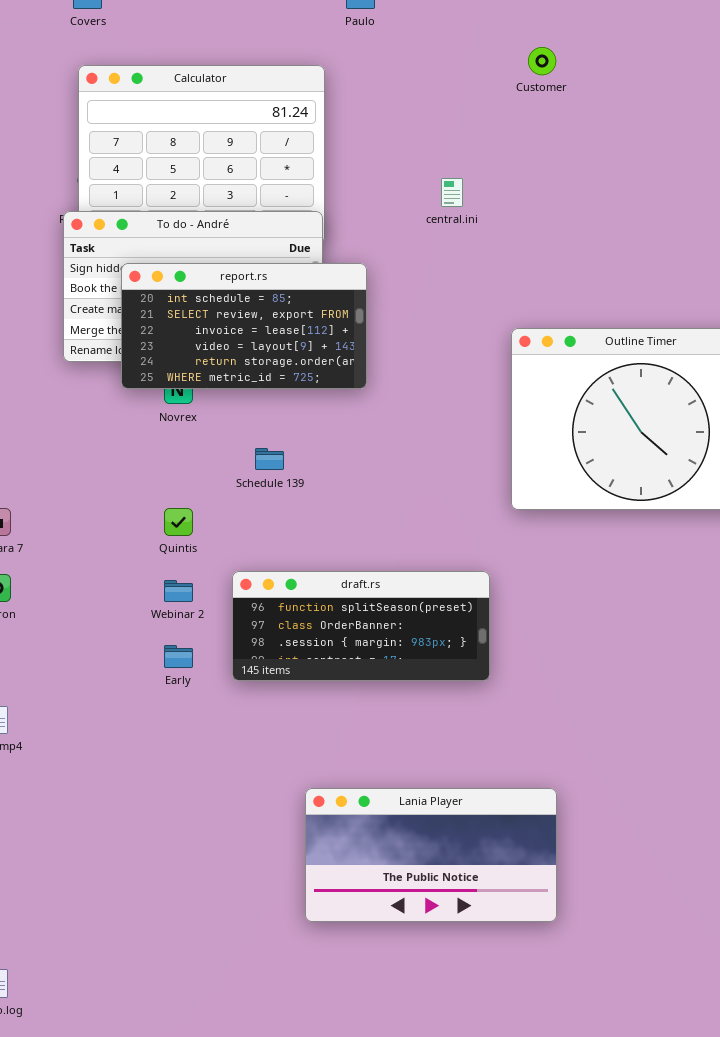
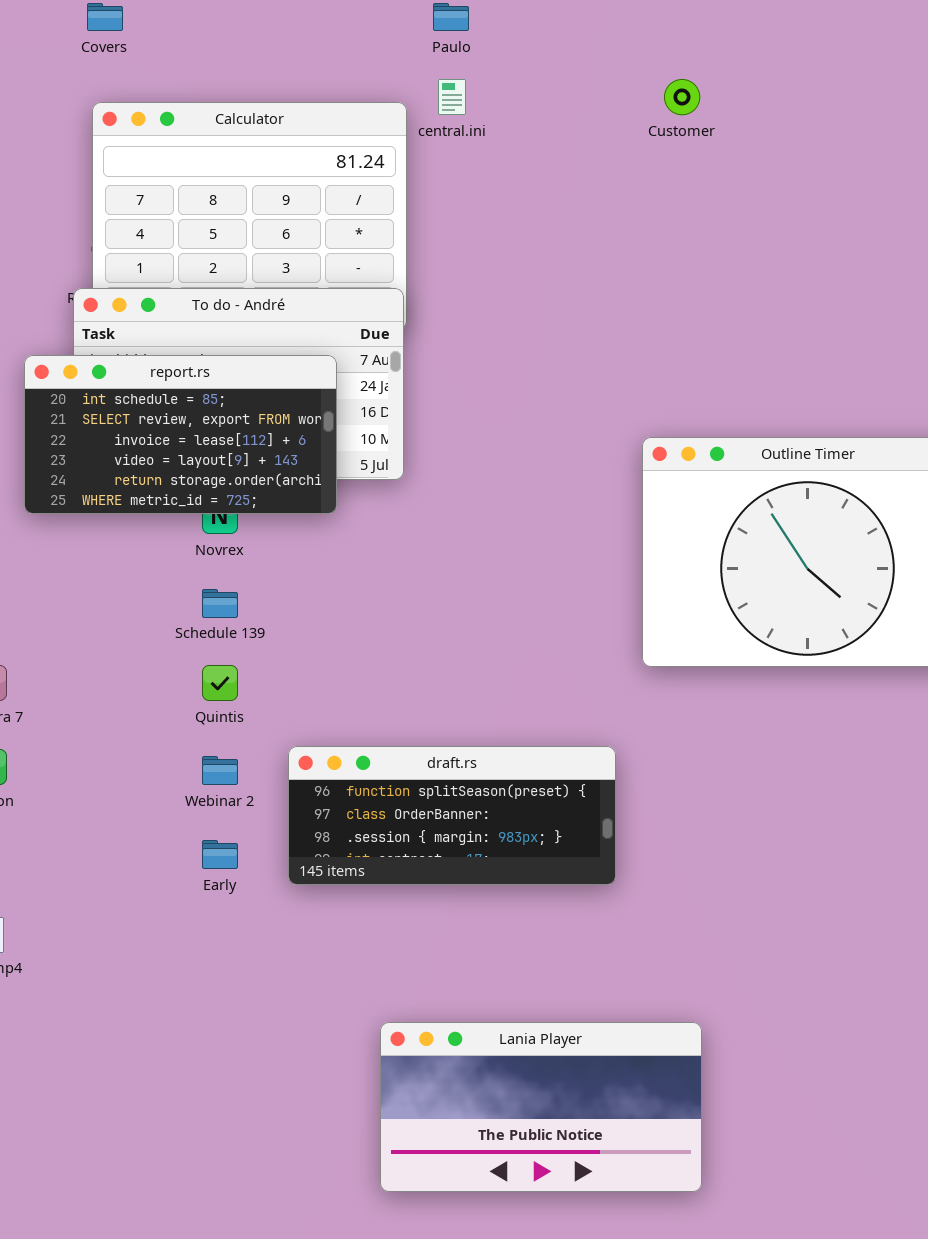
central.ini: [441,178,463,207] -> [438,79,466,115], moved
report.rs: [121,263,367,389] -> [24,355,337,514], moved
Schedule 139: [255,448,284,470] -> [202,589,238,618], moved

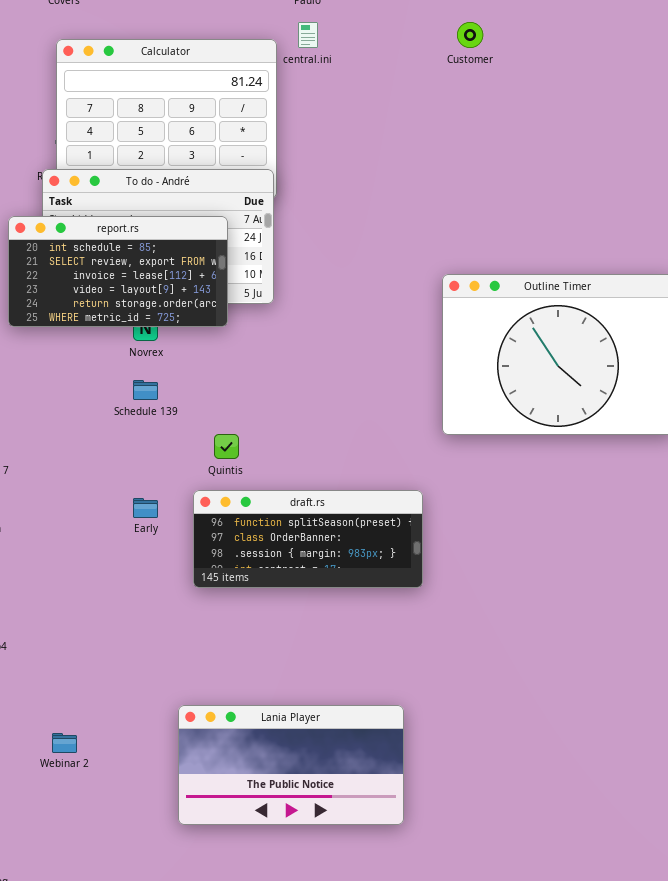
Quintis: [202,665,238,701] -> [214,434,239,459], moved
Webinar 2: [202,756,238,785] -> [52,733,77,753], moved
Early: [202,840,238,869] -> [133,498,158,518], moved
Lania Player: [380,1022,702,1192] -> [178,705,404,825], moved

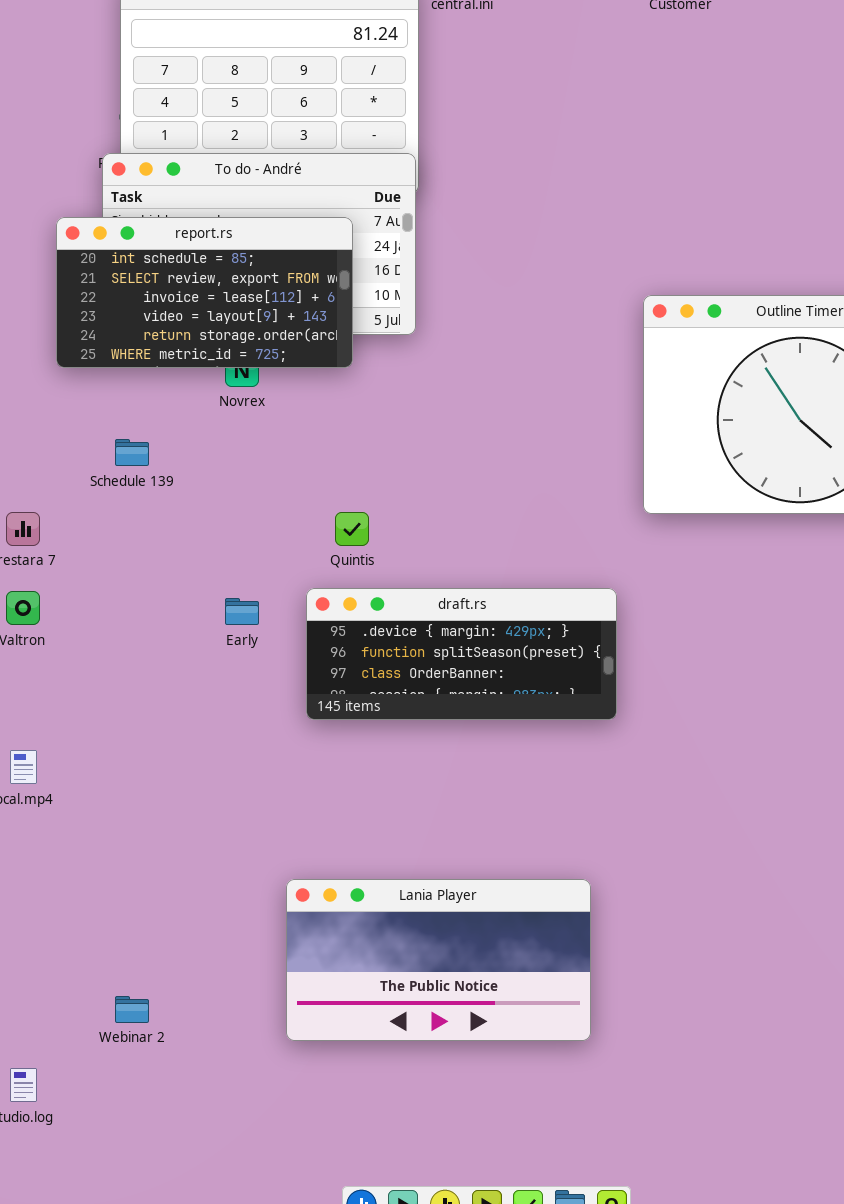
Schedule 139: [133,380,158,400] -> [115,439,149,466], moved
draft.rs: [193,490,423,588] -> [306,588,617,720], scrolled up 1 row
Webinar 2: [52,733,77,753] -> [115,996,149,1023], moved

